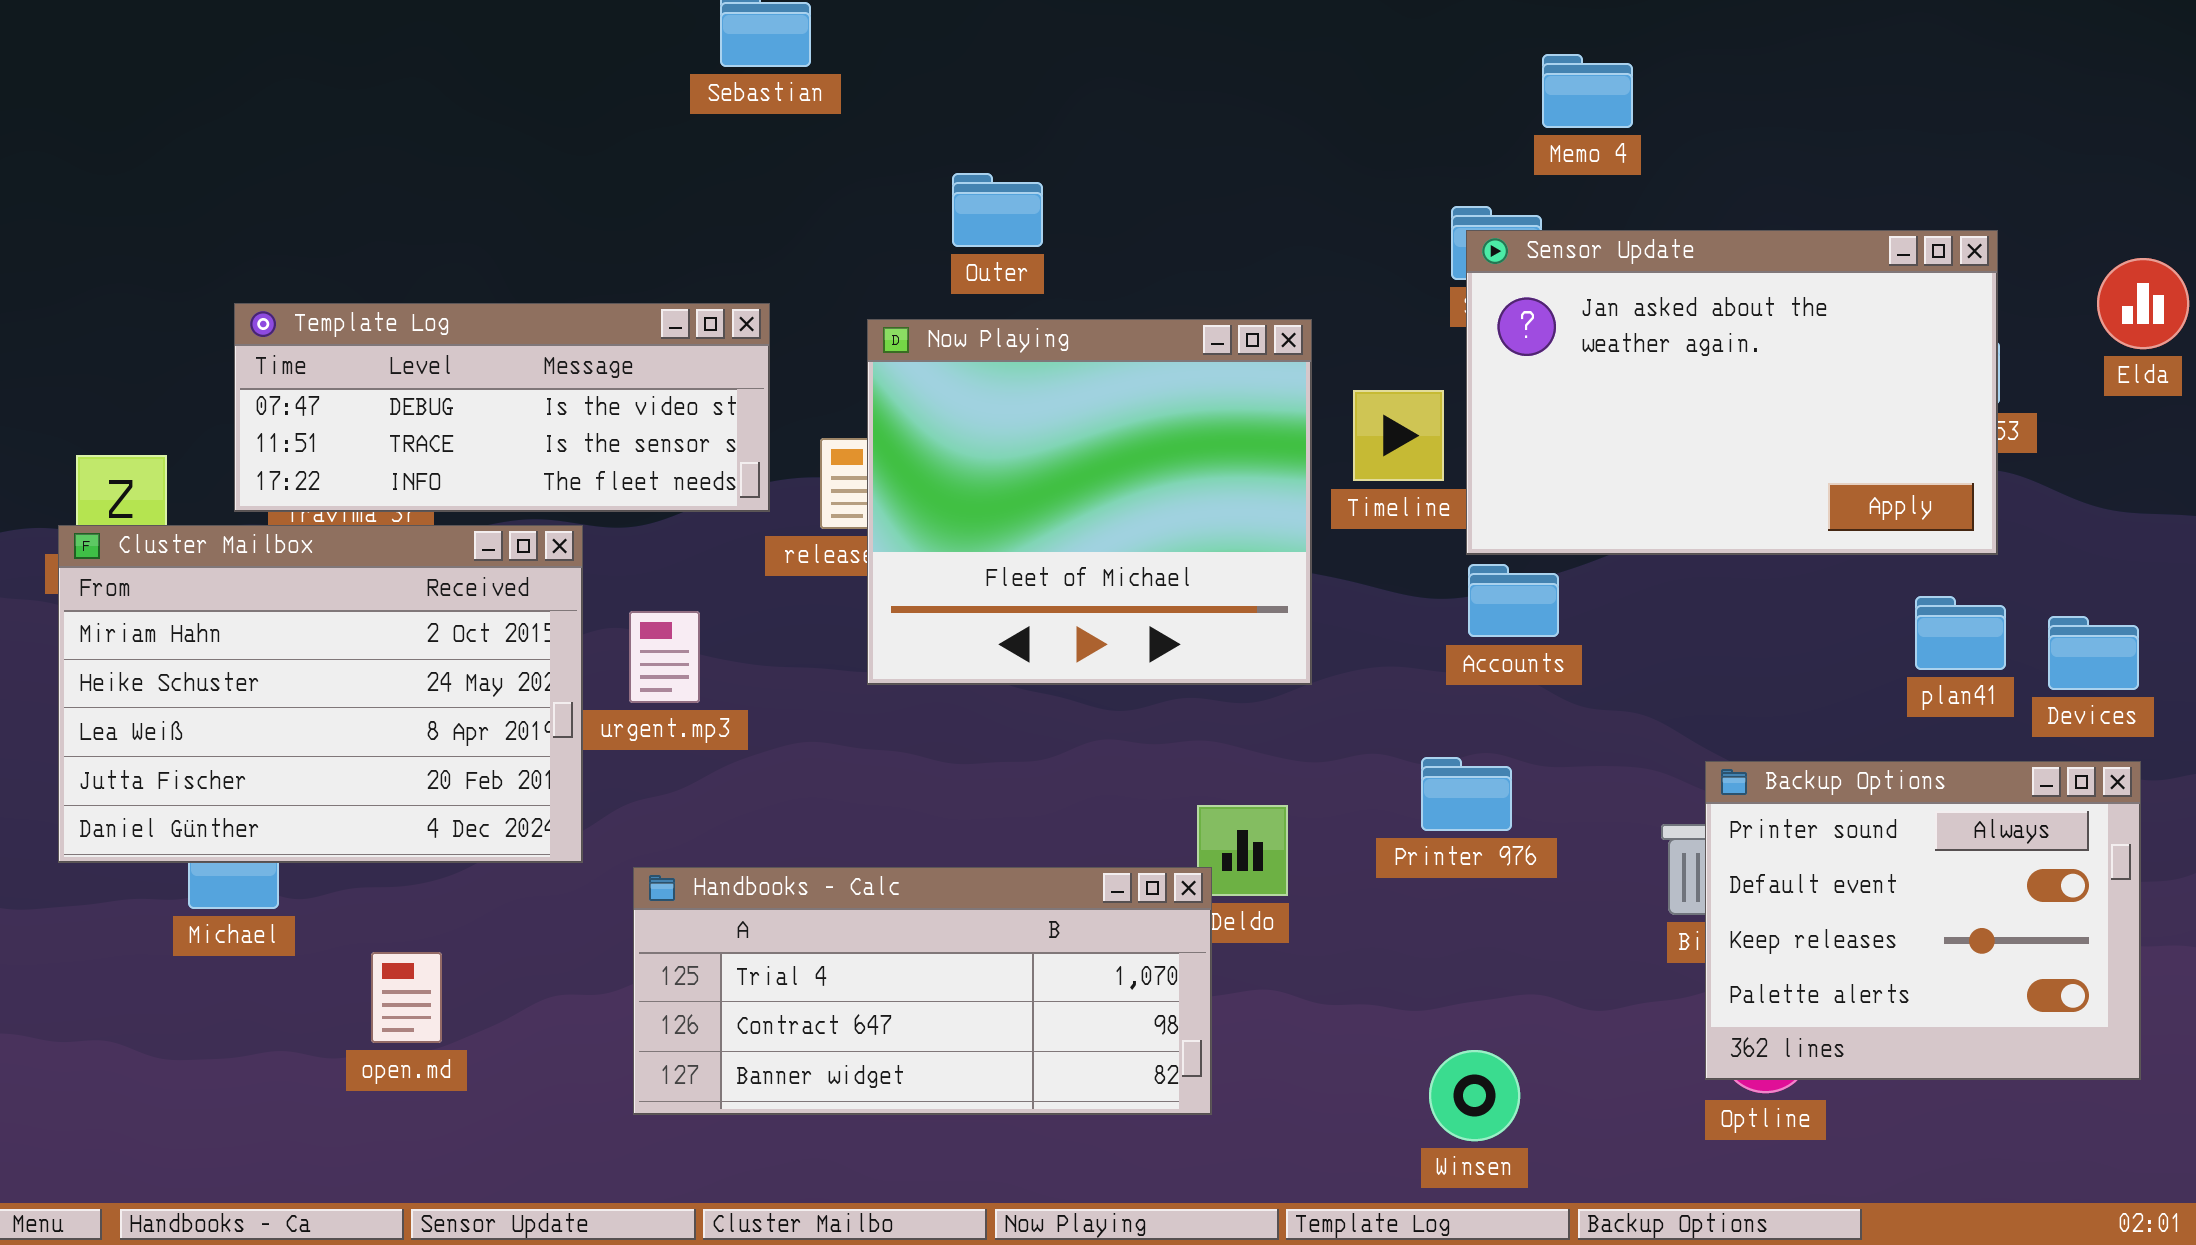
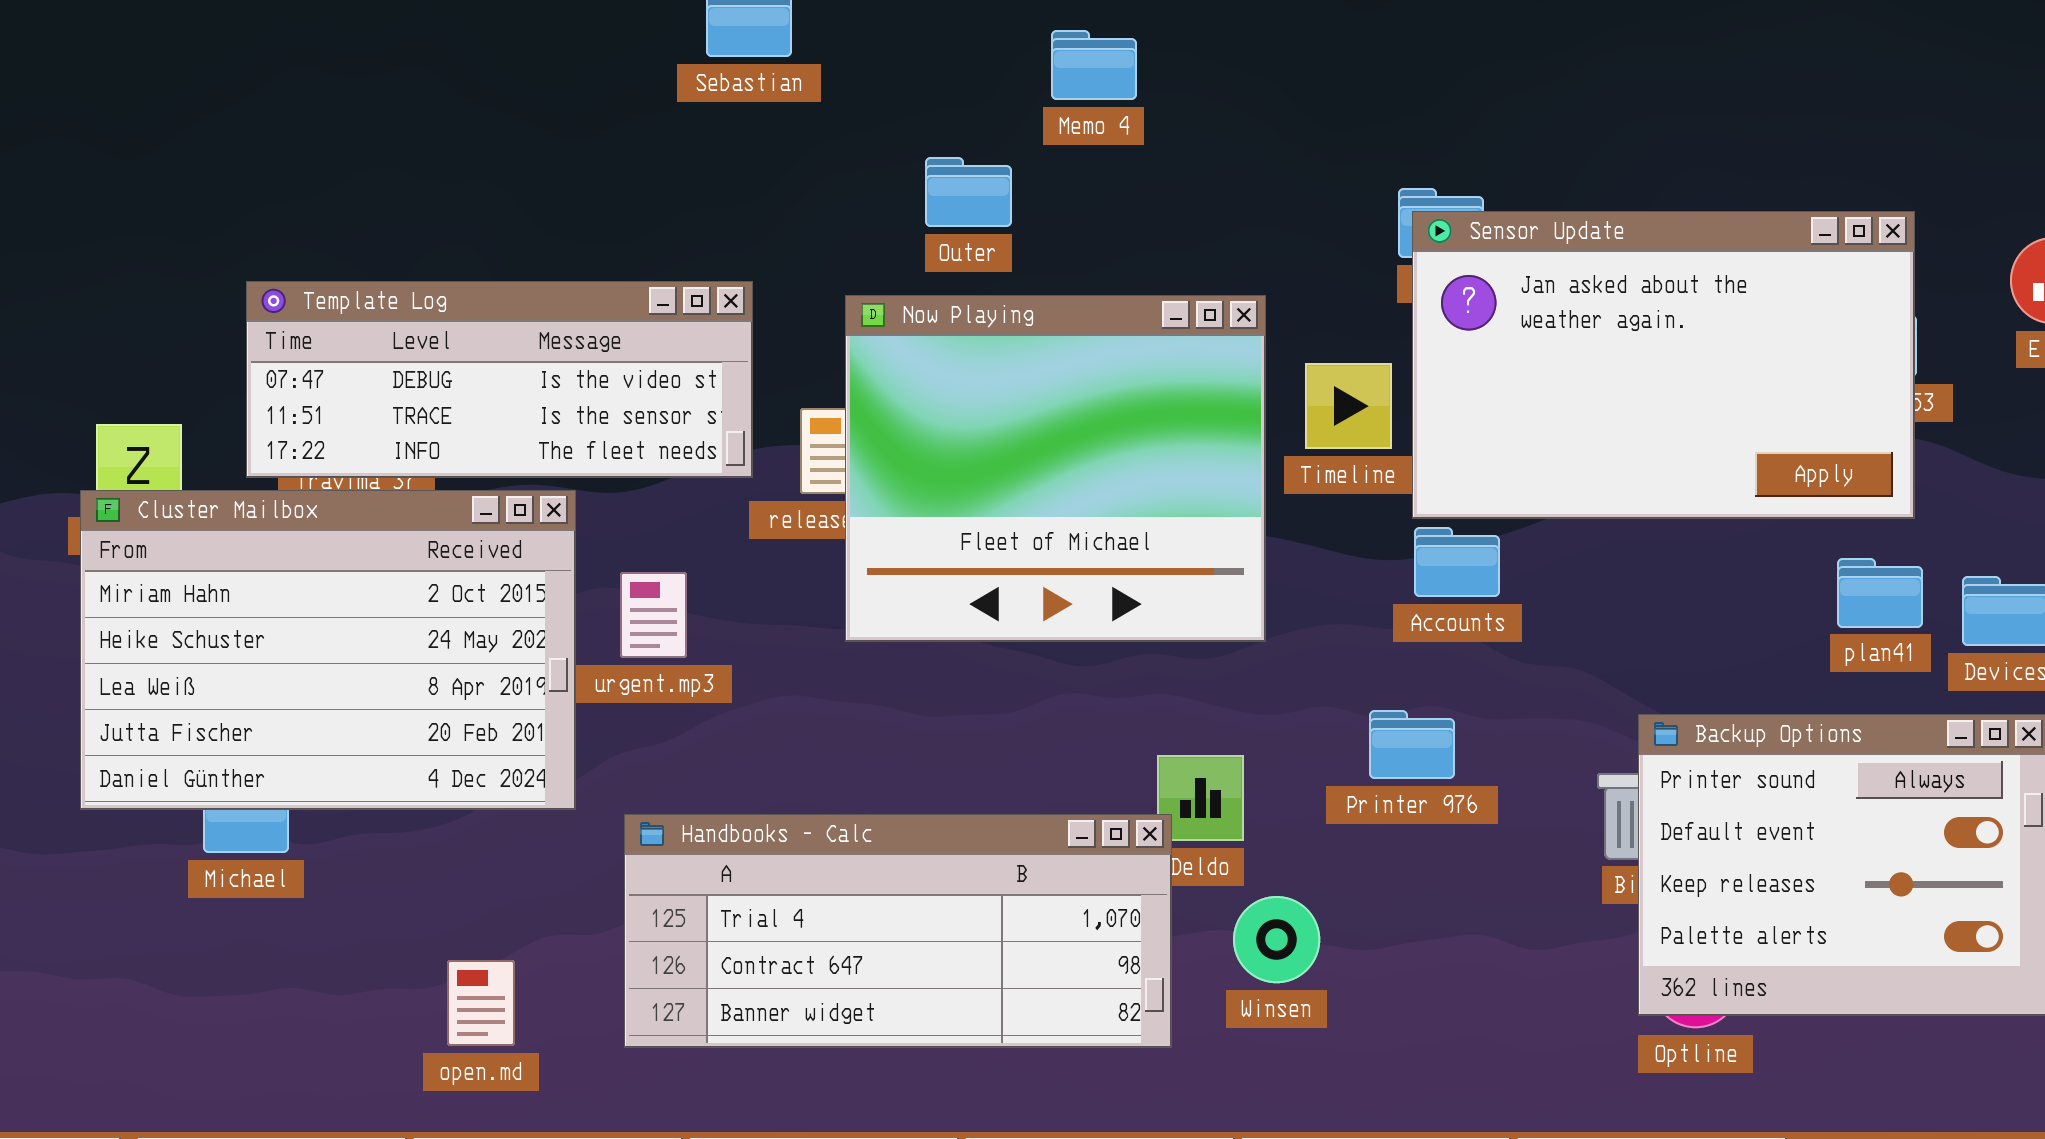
Memo 4: [1542,54,1633,128] -> [1051,30,1137,100], moved
open.md: [371,952,442,1043] -> [447,960,515,1046], moved
Winsen: [1429,1050,1520,1141] -> [1233,896,1320,983], moved

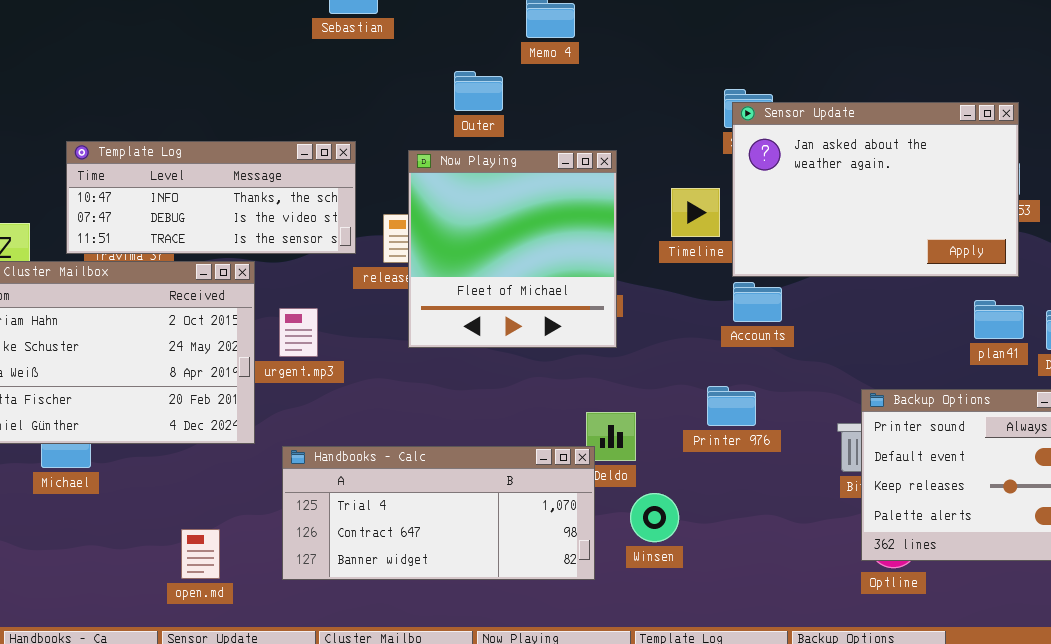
Template Log: [246,281,753,478] -> [66,141,356,254], scrolled up 1 row
Now Playing: [845,295,1266,642] -> [408,150,617,348], resized

